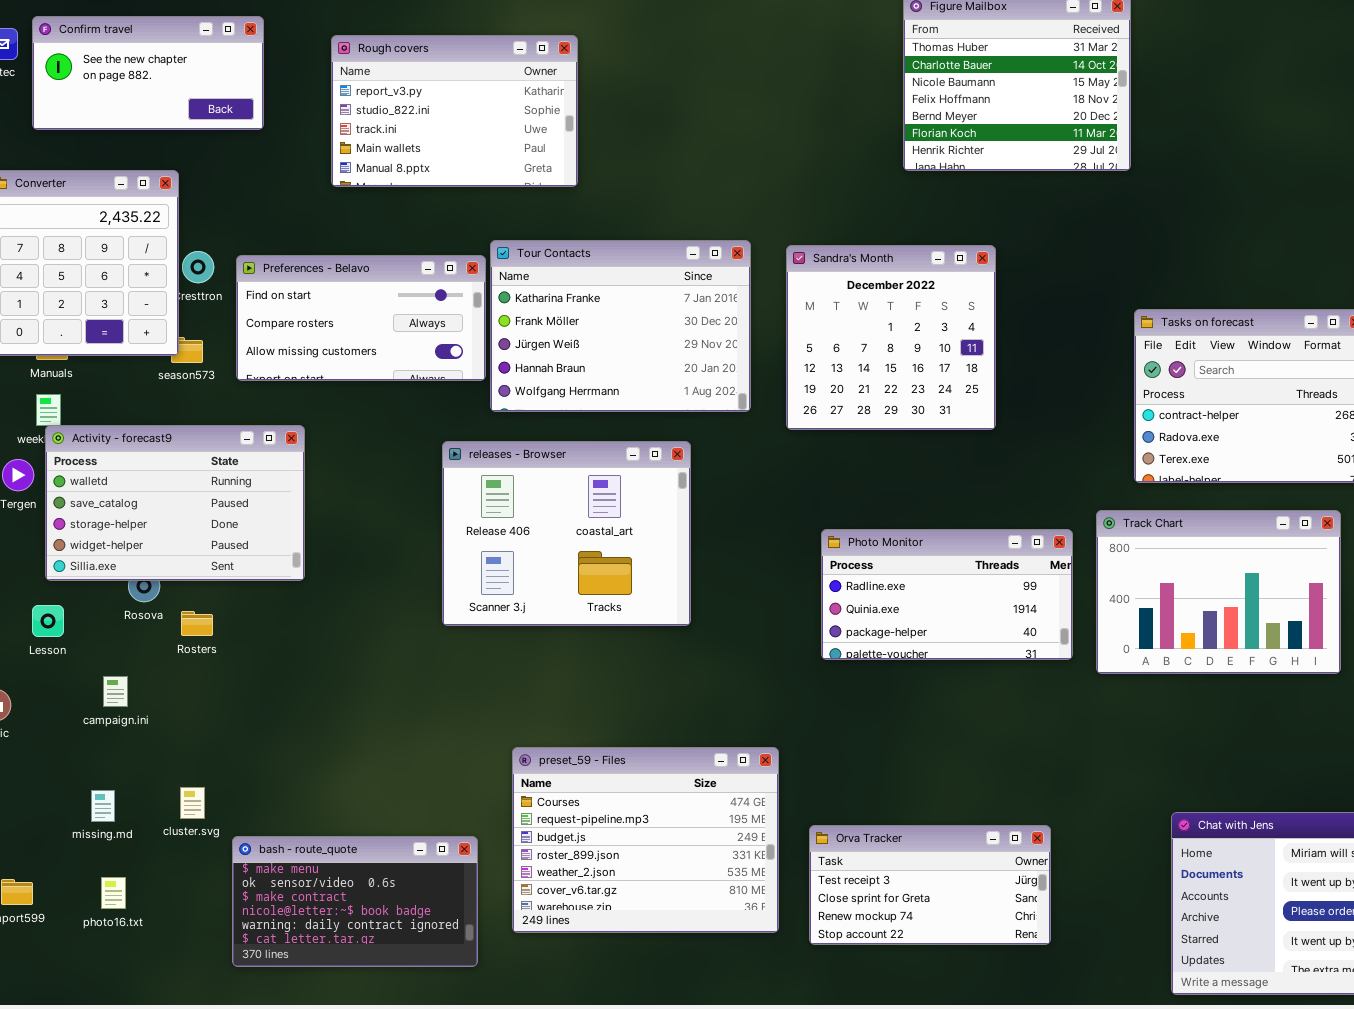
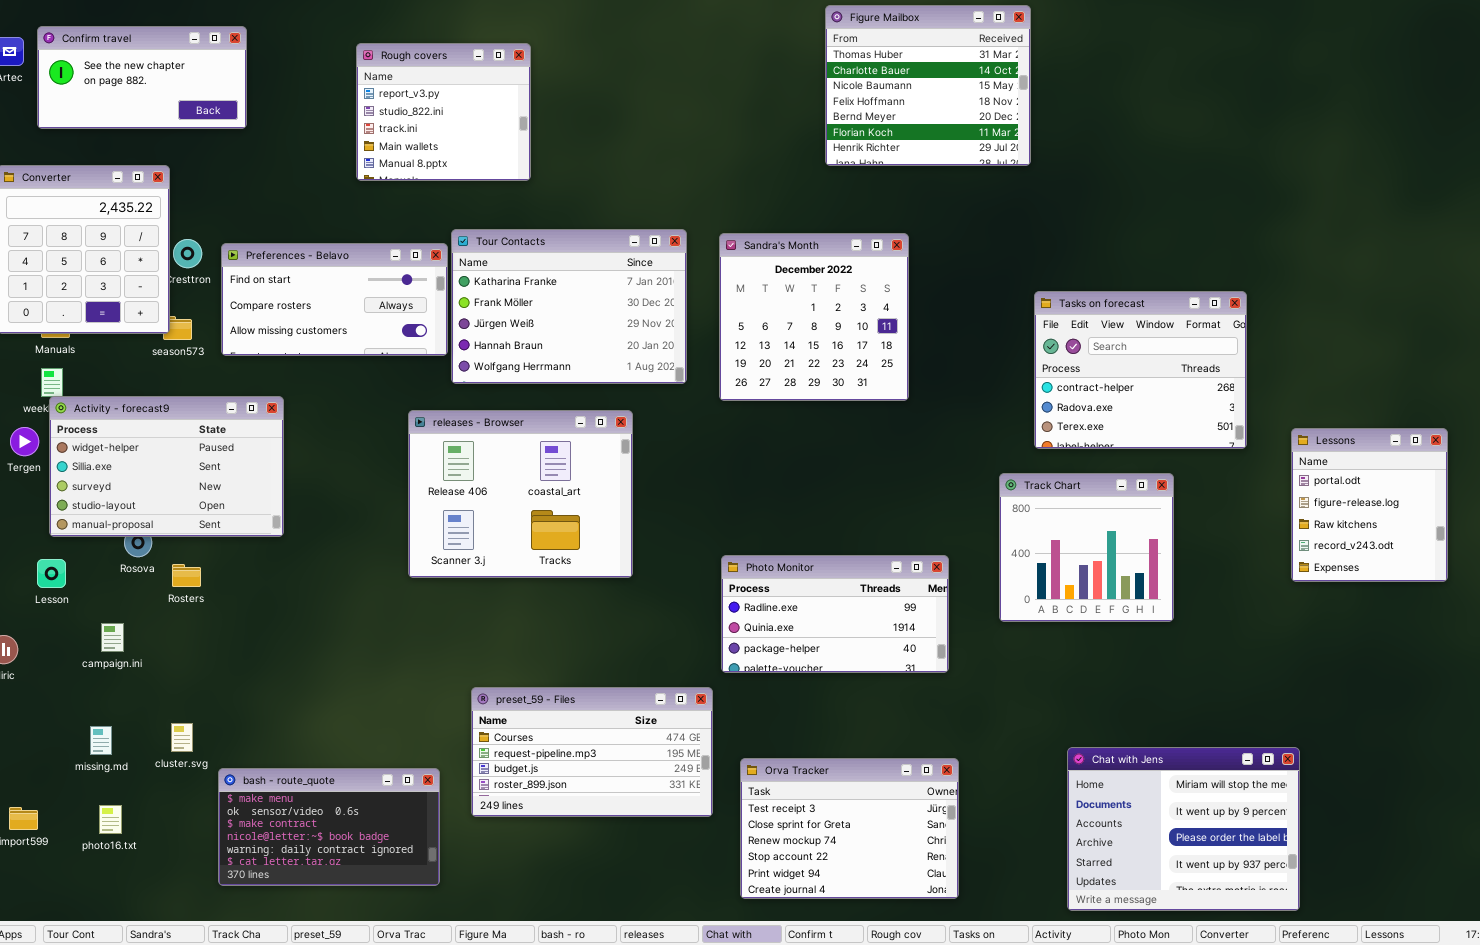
Rough covers: [331,35,578,187] -> [356,43,531,181], resized
Activity - forecast9: [45,425,305,581] -> [49,396,284,537], scrolled down 3 rows
Track Chart: [1096,510,1341,674] -> [999,473,1174,622], resized
Photo Monitor: [821,529,1073,660] -> [721,555,949,673], moved
preset_59 - Files: [512,747,779,933] -> [471,687,713,817], resized
Orva Tracker: [809,825,1051,945] -> [740,758,959,899], resized

